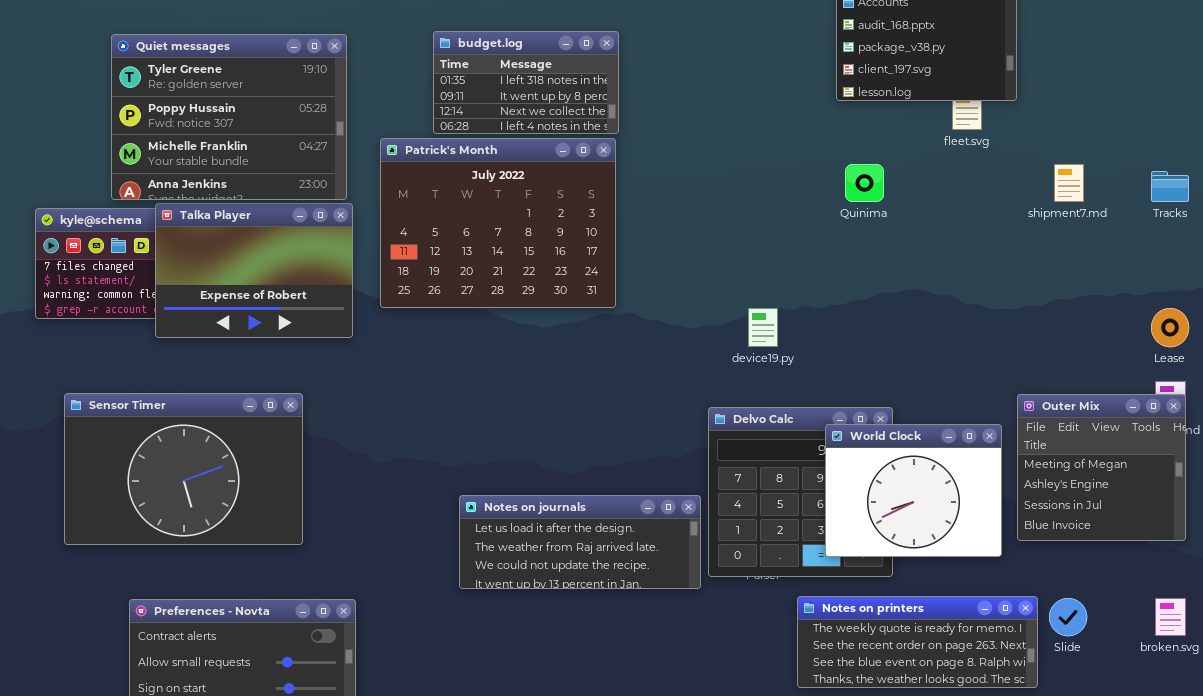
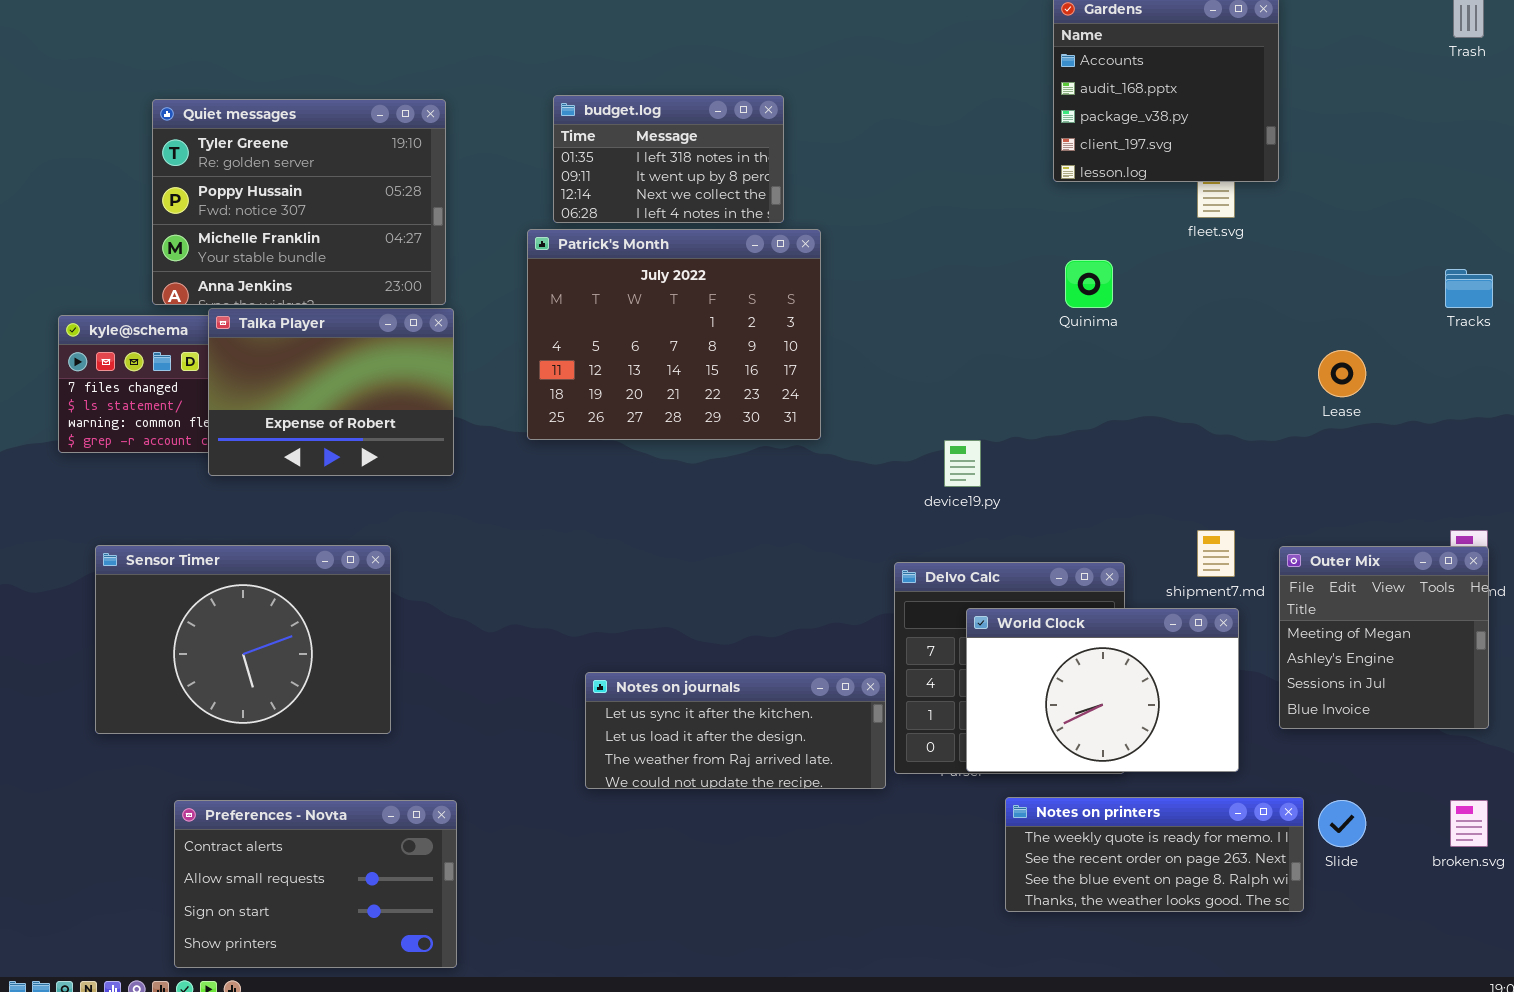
Patrick's Month: [380,138,616,308] -> [527,229,821,440], moved
shipment7.md: [1054,164,1084,202] -> [1197,530,1235,577], moved
Lease: [1151,308,1189,347] -> [1318,350,1366,397], moved
World Clock: [825,424,1002,557] -> [966,608,1239,772], moved, resized
Notes on journals: [459,495,701,589] -> [585,672,886,789], scrolled up 1 row

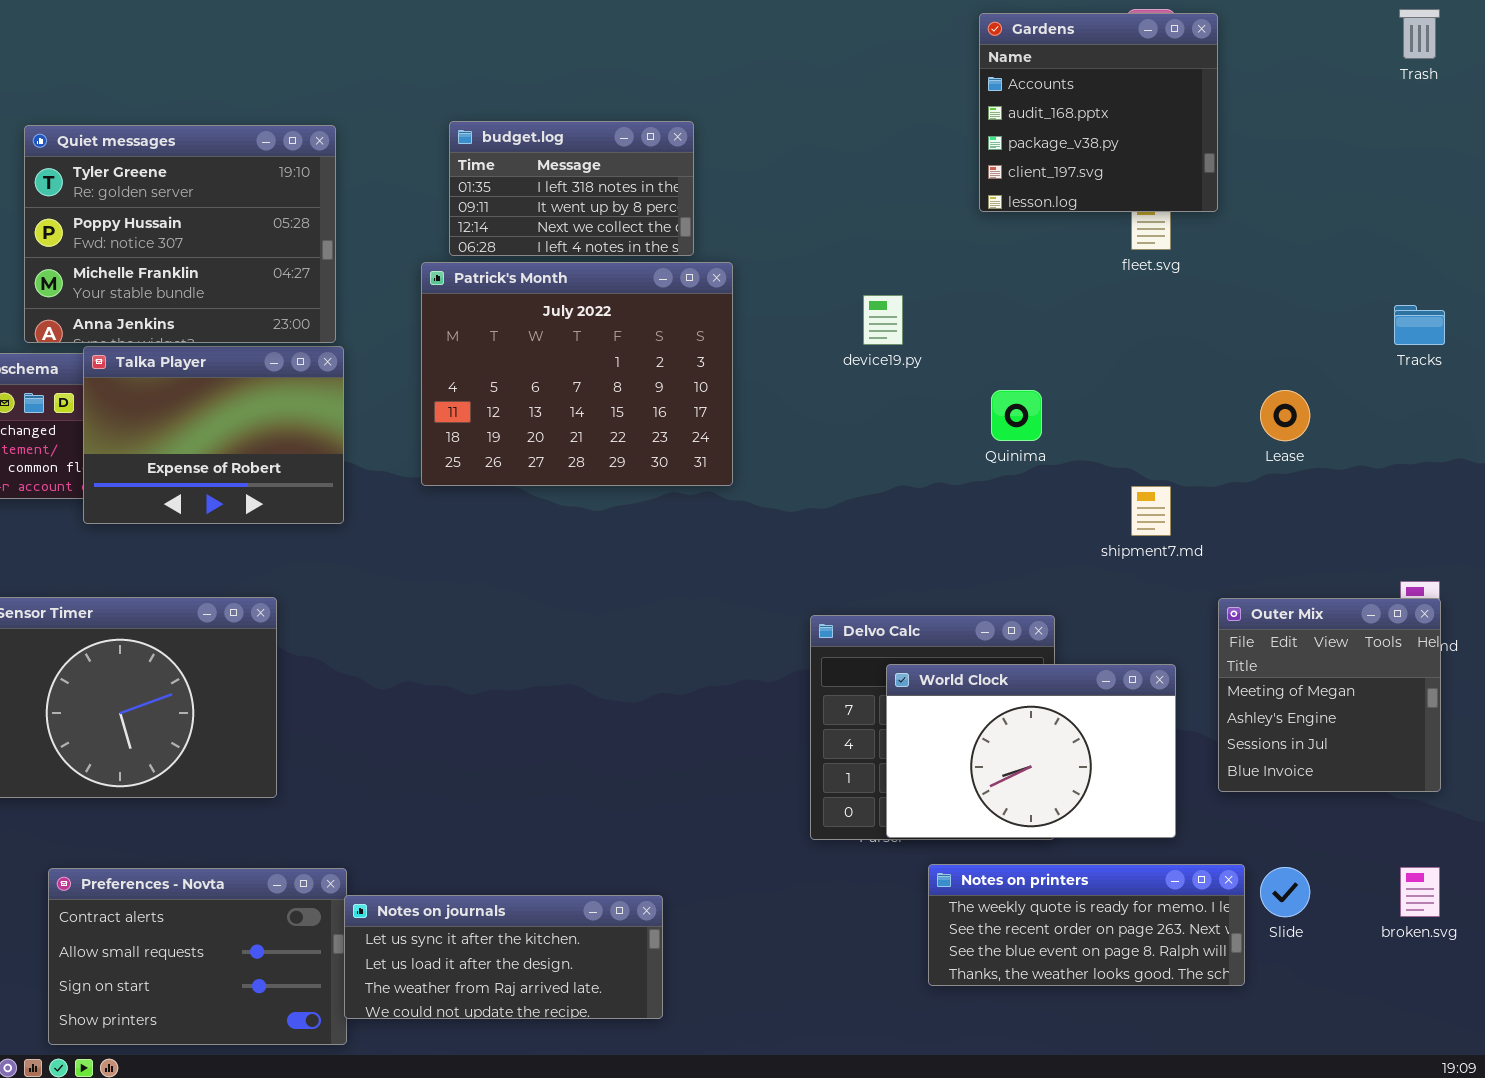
Quinima: [1065,260,1113,308] -> [991,390,1042,441], moved
device19.py: [944,440,981,487] -> [863,295,903,345], moved
shipment7.md: [1197,530,1235,577] -> [1131,486,1171,536], moved
Notes on journals: [585,672,886,789] -> [344,895,663,1019], moved

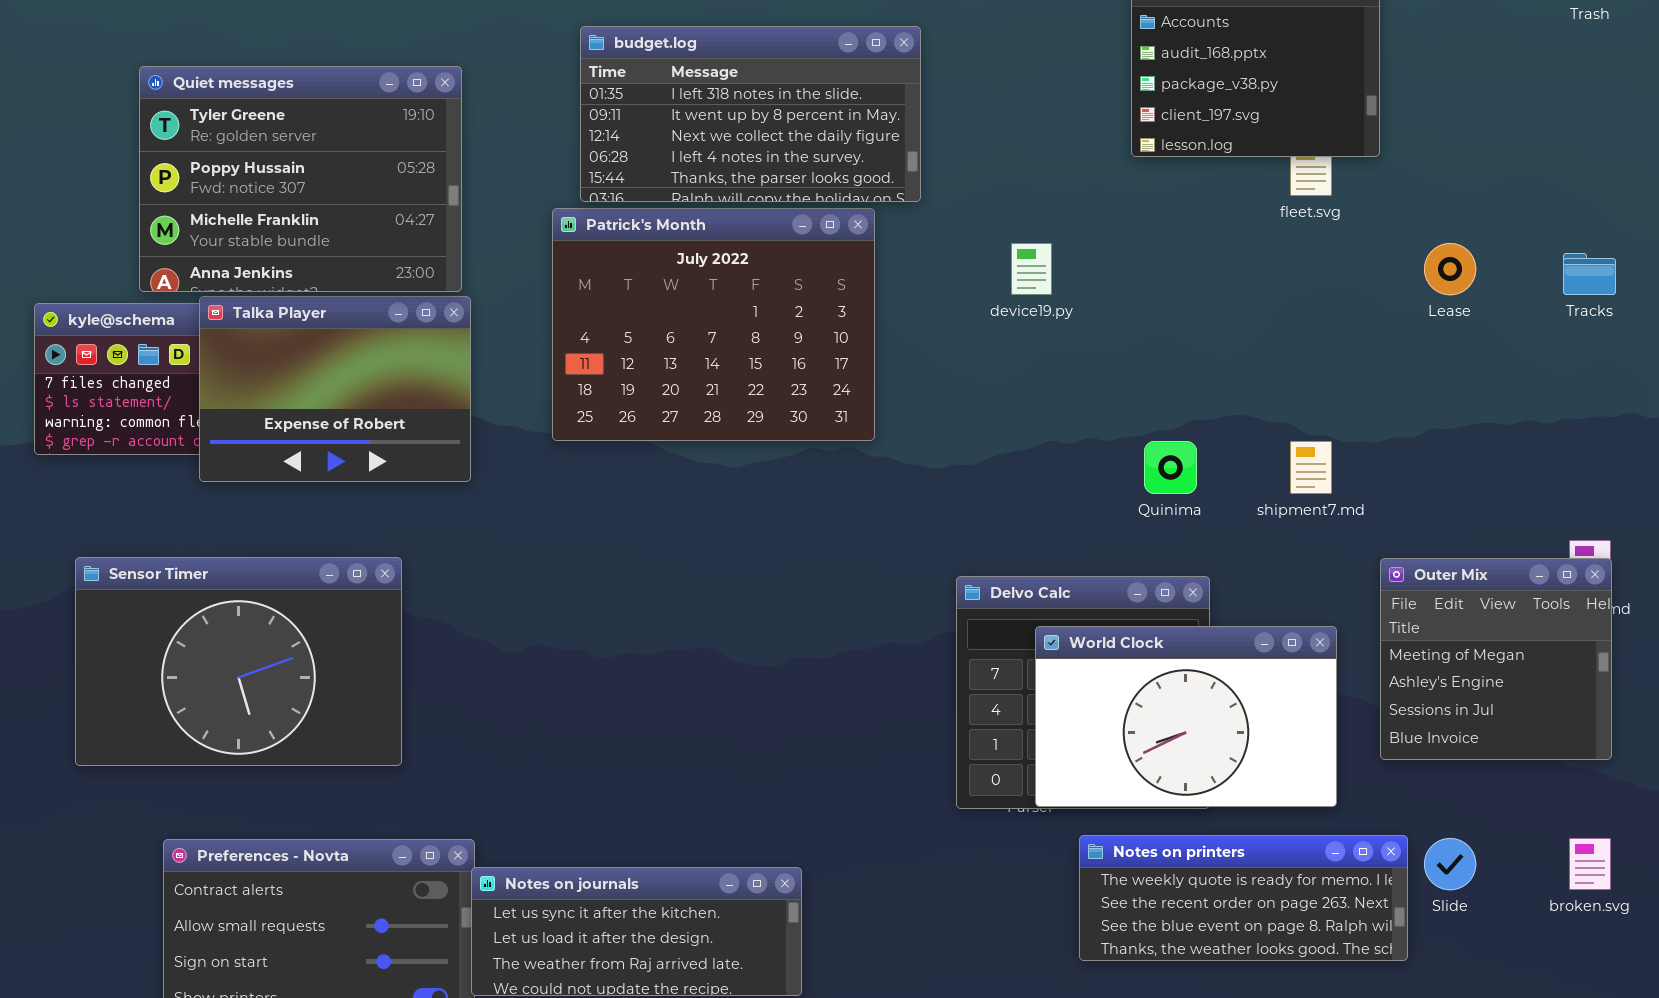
budget.log: [449,121,694,256] -> [580,26,921,202], resized
Quinima: [991,390,1042,441] -> [1144,441,1197,494], moved
Lease: [1260,390,1310,441] -> [1424,243,1476,295], moved

